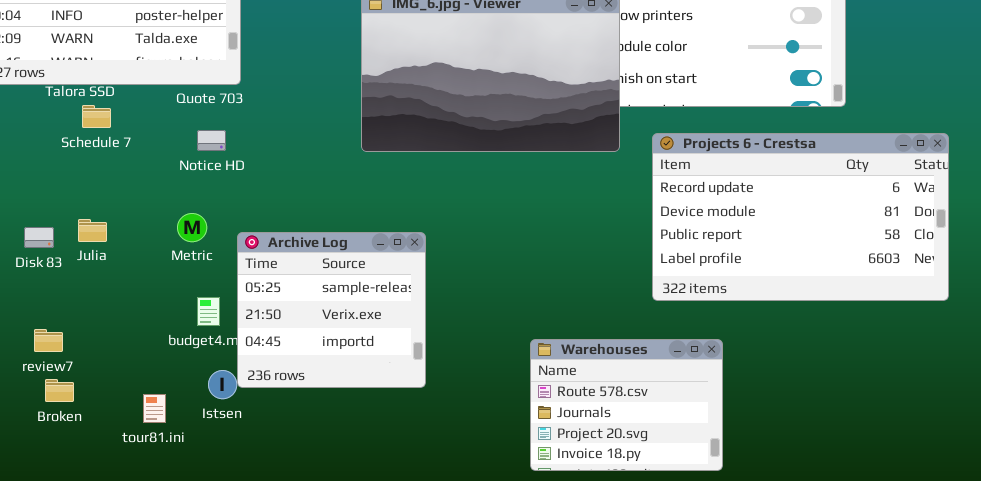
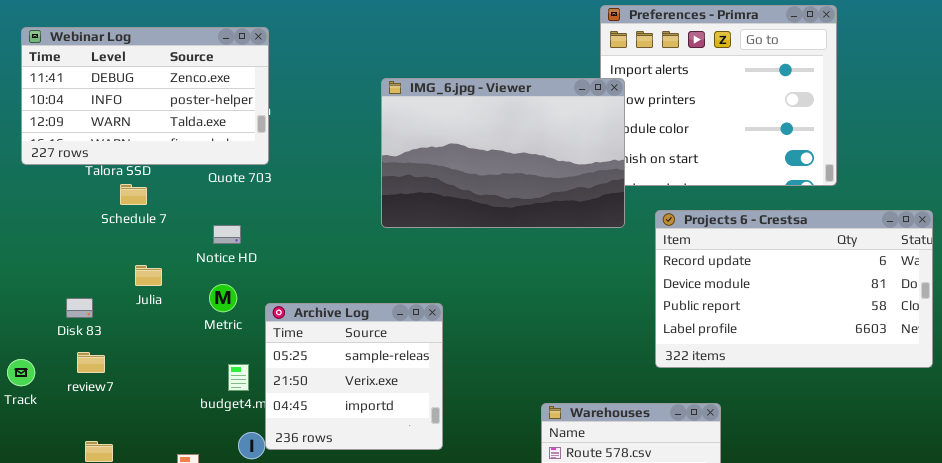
Notice HD: [197,130,226,151] -> [213,225,241,244], moved
Julia: [78,219,107,242] -> [135,265,162,286], moved
review7: [34,329,63,352] -> [77,352,105,373], moved

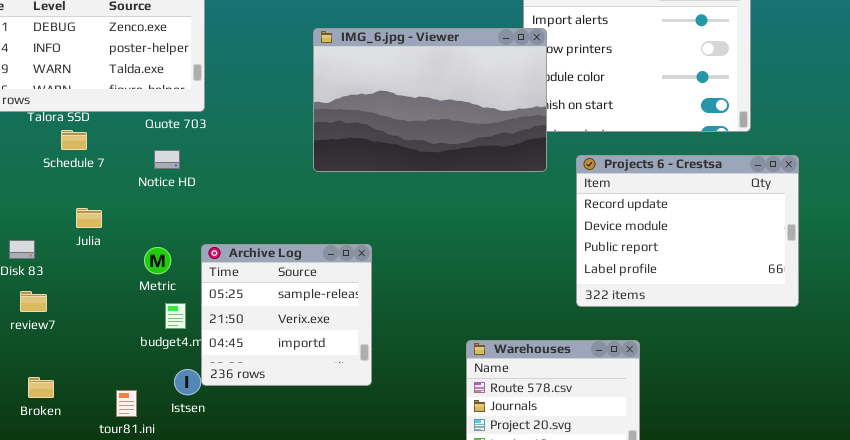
Projects 6 - Crestsa: [655,210,933,368] -> [576,155,799,307], resized
Notice HD: [213,225,241,244] -> [154,150,180,169], moved
Metric: [209,284,237,312] -> [144,247,171,274], moved

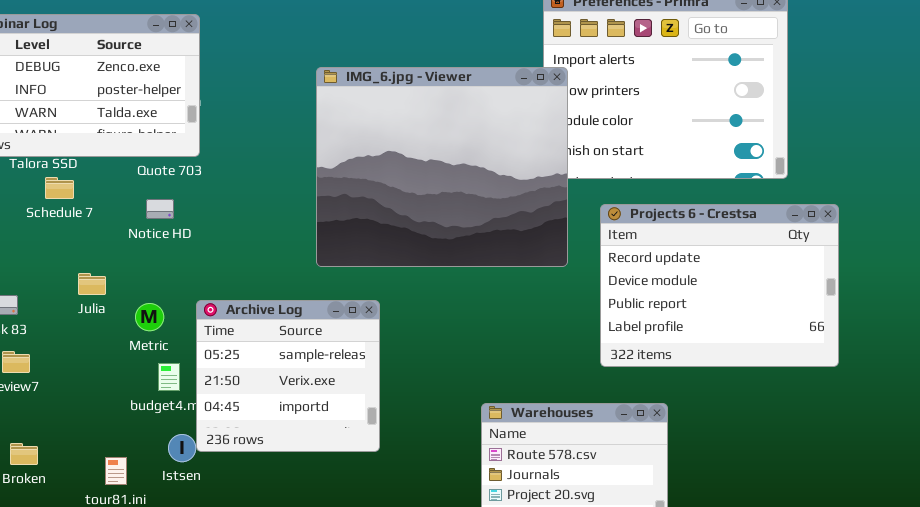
IMG_6.jpg - Viewer: [313,28,547,172] -> [316,67,568,267], resized
Julia: [76,208,102,228] -> [78,273,106,295], moved

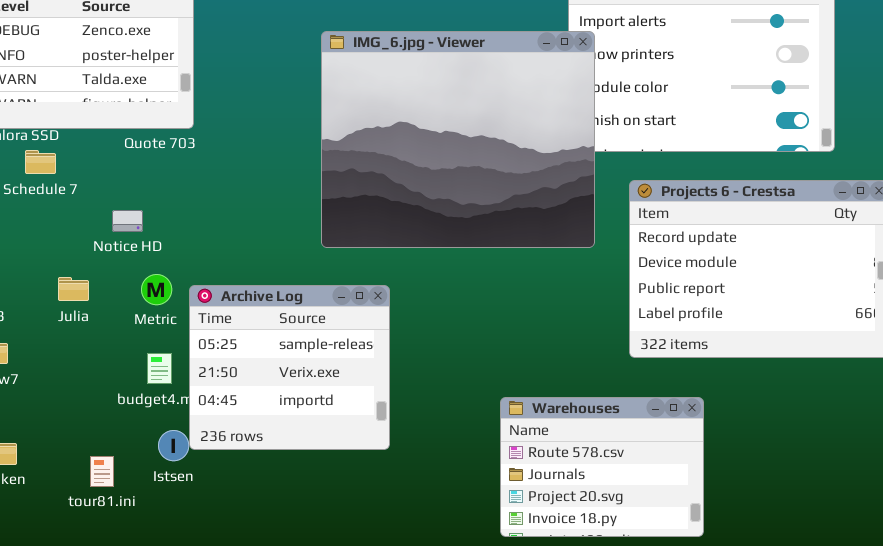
Notice HD: [146,199,174,219] -> [112,210,143,232], moved
Julia: [78,273,106,295] -> [58,277,89,301], moved
Metric: [135,303,164,331] -> [141,274,172,305], moved

